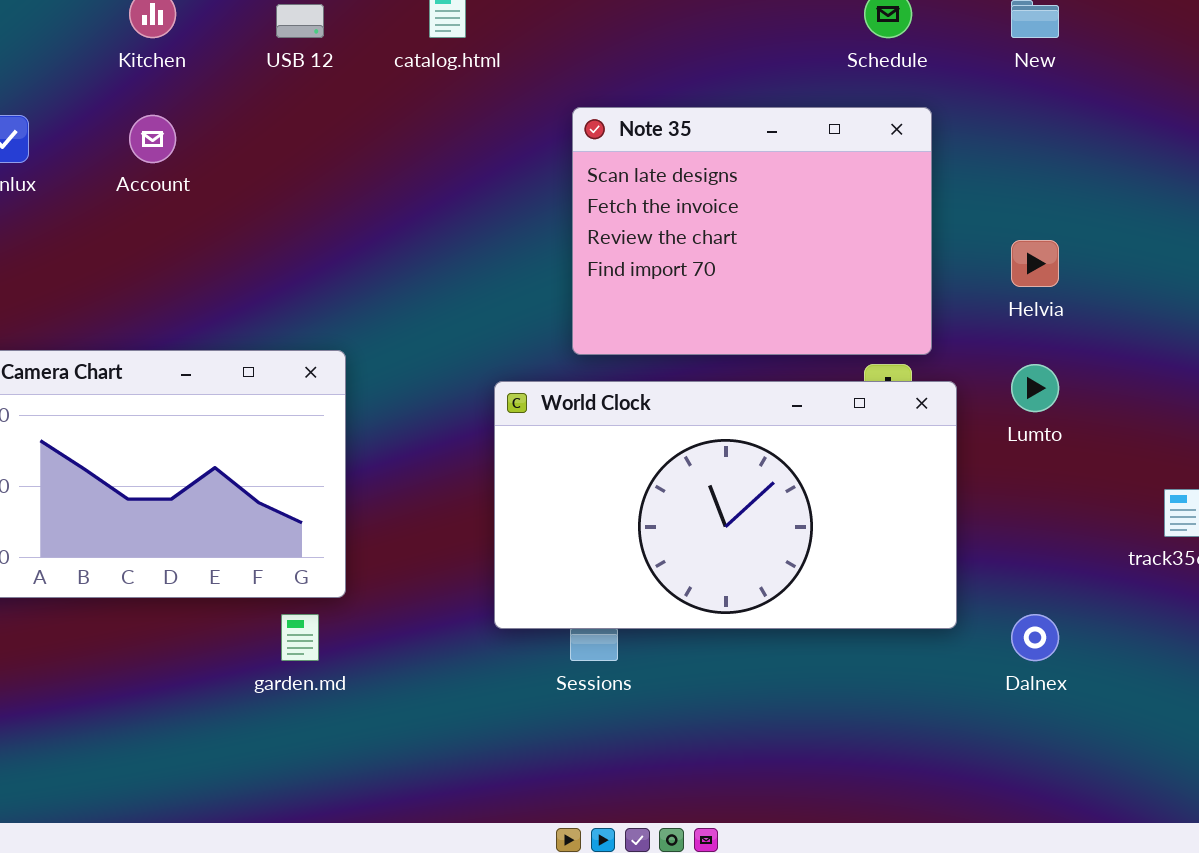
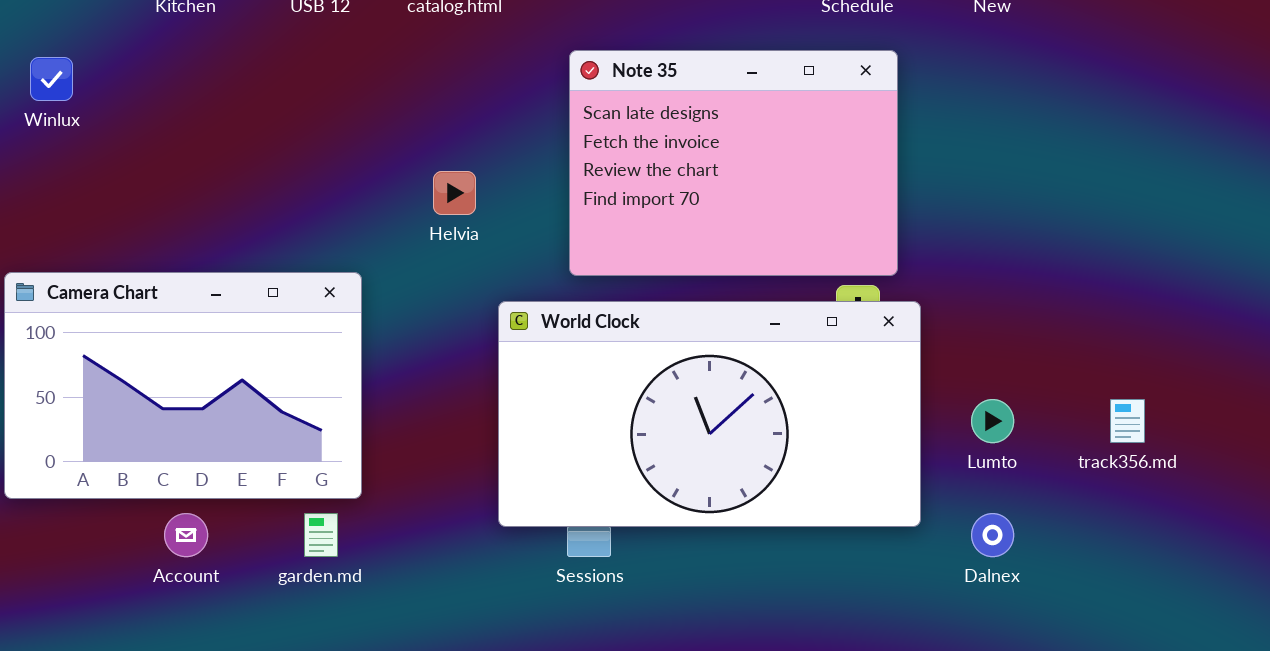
Account: [129,115,176,163] -> [164,513,208,557], moved
Helvia: [1011,240,1059,287] -> [433,171,476,215], moved
Lumto: [1011,364,1059,412] -> [971,399,1014,443], moved

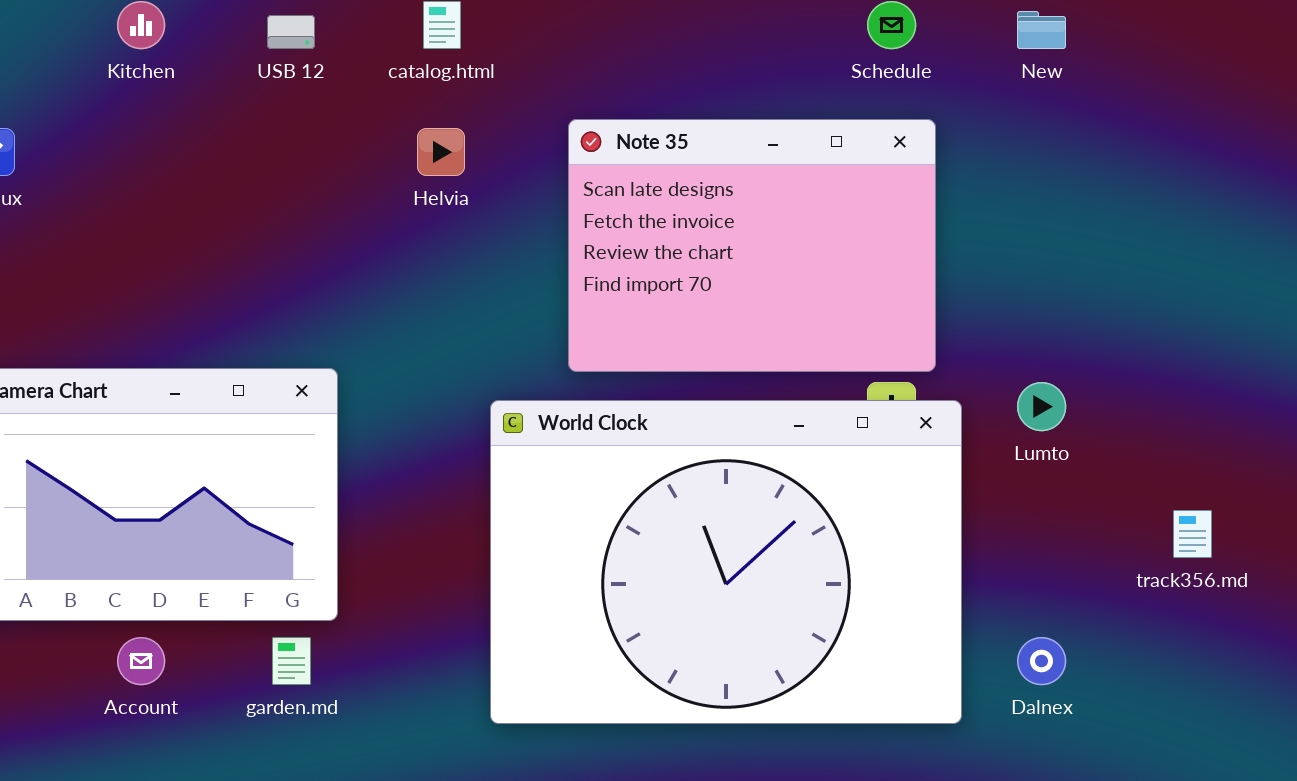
Helvia: [433,171,476,215] -> [417,128,465,176], moved
World Clock: [498,301,921,527] -> [490,400,962,724], resized
Lumto: [971,399,1014,443] -> [1017,382,1066,431], moved

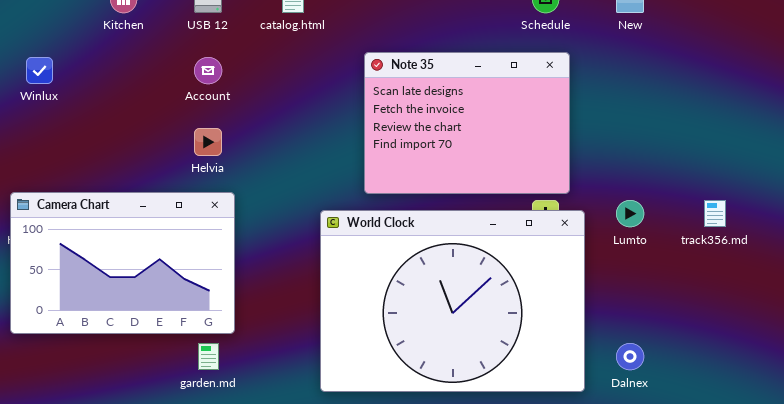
Helvia: [417,128,465,176] -> [194,128,222,156], moved
track356.md: [1173,510,1212,558] -> [704,200,726,227], moved
Account: [117,637,165,685] -> [194,57,222,84], moved

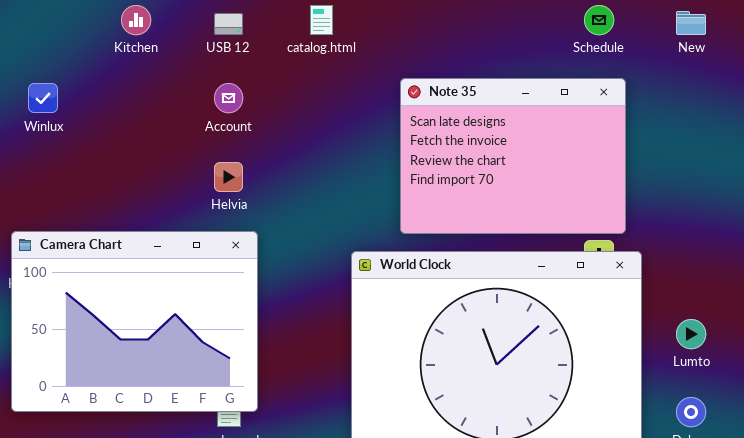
Camera Chart: [10,192,235,334] -> [11,231,258,412], resized
Lumto: [616,200,644,227] -> [676,319,706,349], moved

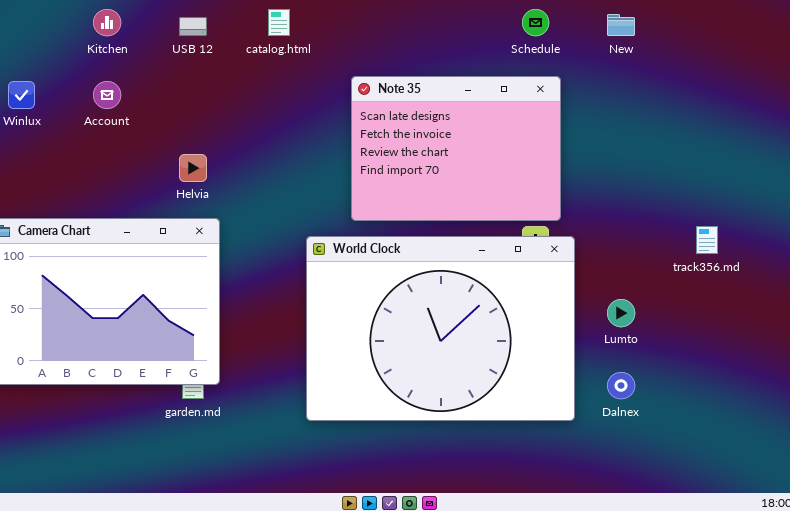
Account: [214,83,243,113] -> [93,81,121,109], moved

